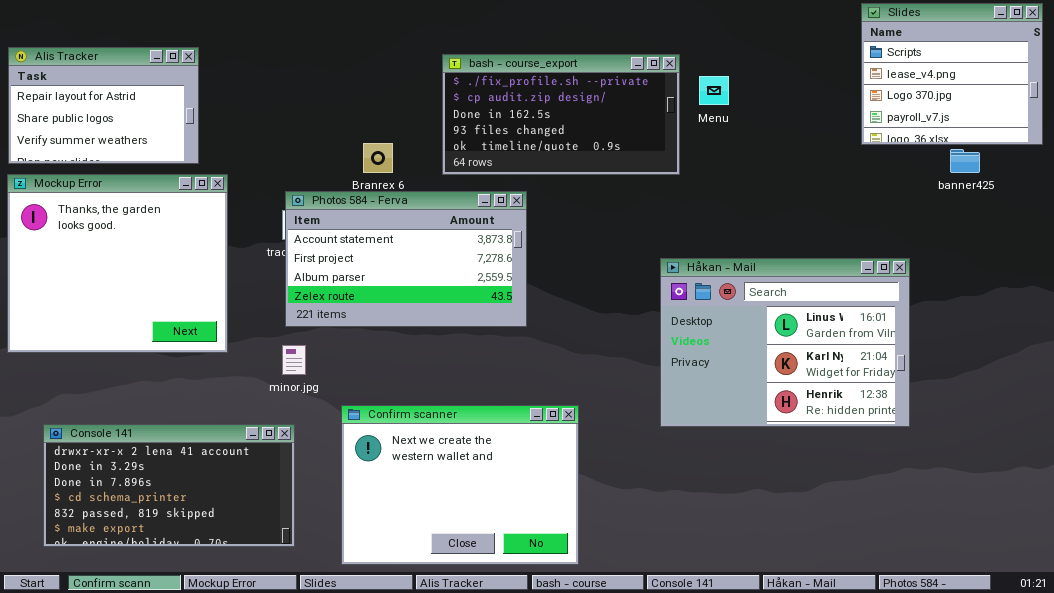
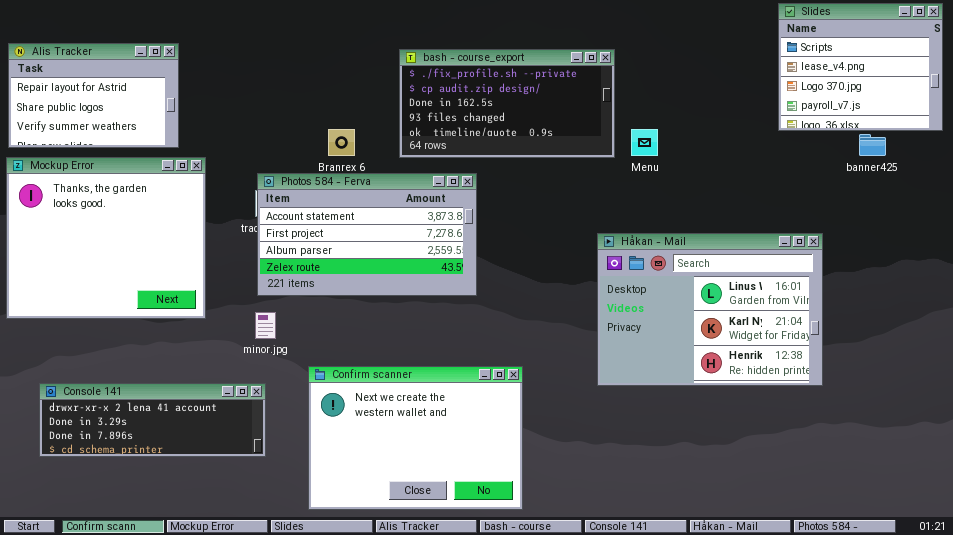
Menu: [699,76,729,105] -> [631,129,658,156], moved
Console 141: [43,424,295,547] -> [39,383,266,457], resized

